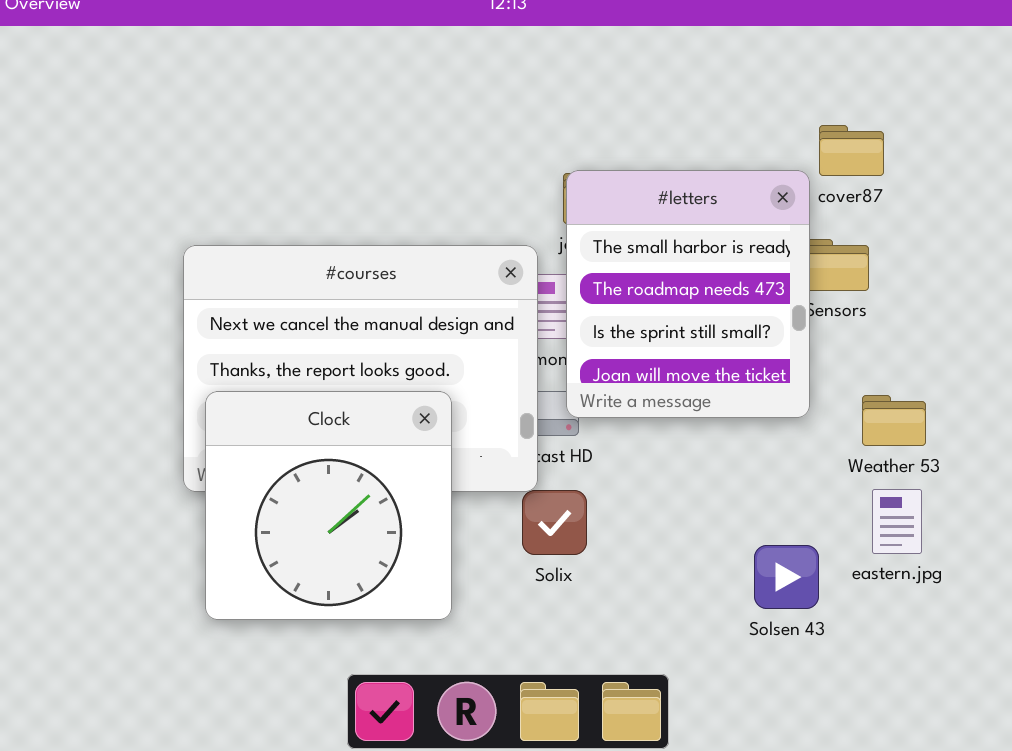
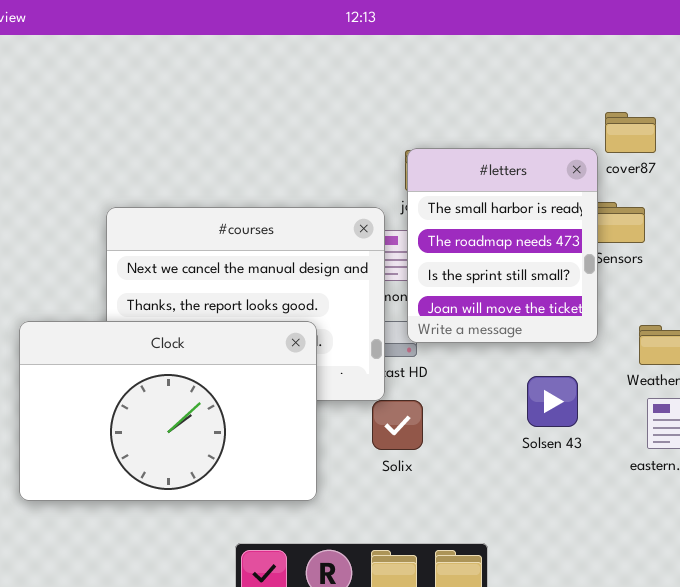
Clock: [205,391,452,620] -> [19,321,317,501], resized
Solsen 43: [754,545,819,609] -> [527,376,578,427], moved

